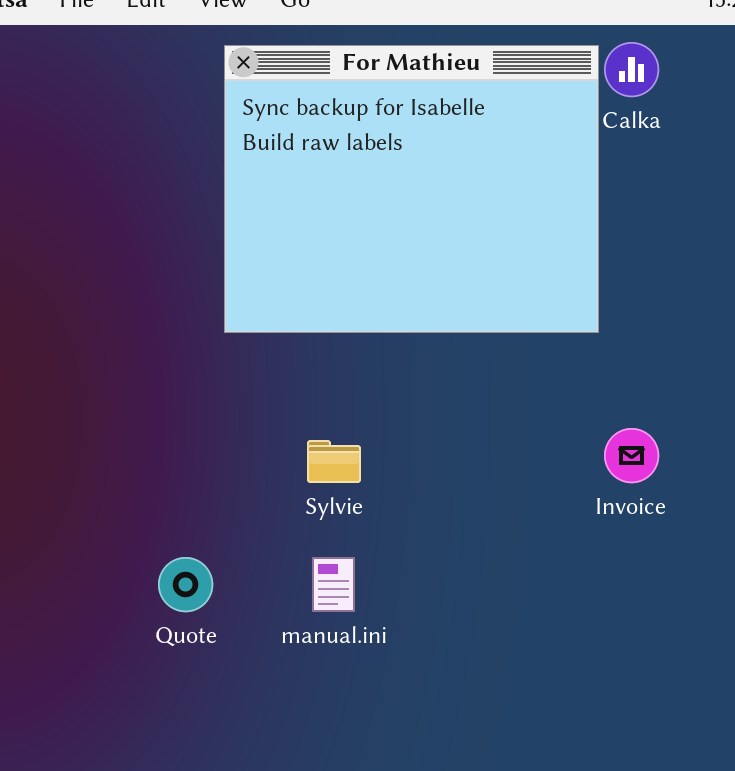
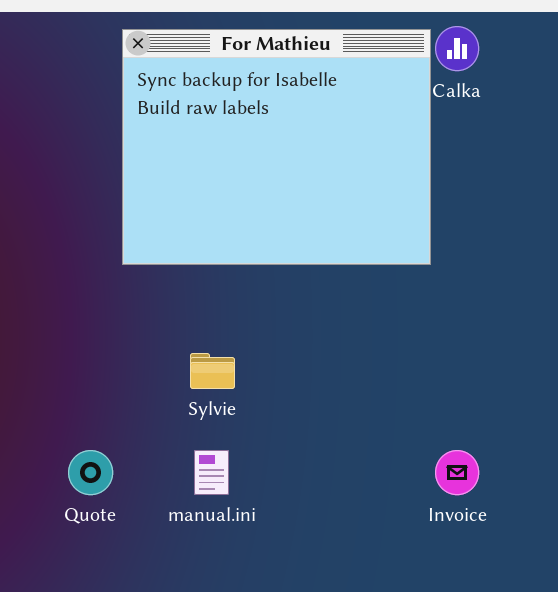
Invoice: [604,428,659,483] -> [435,450,479,495], moved

